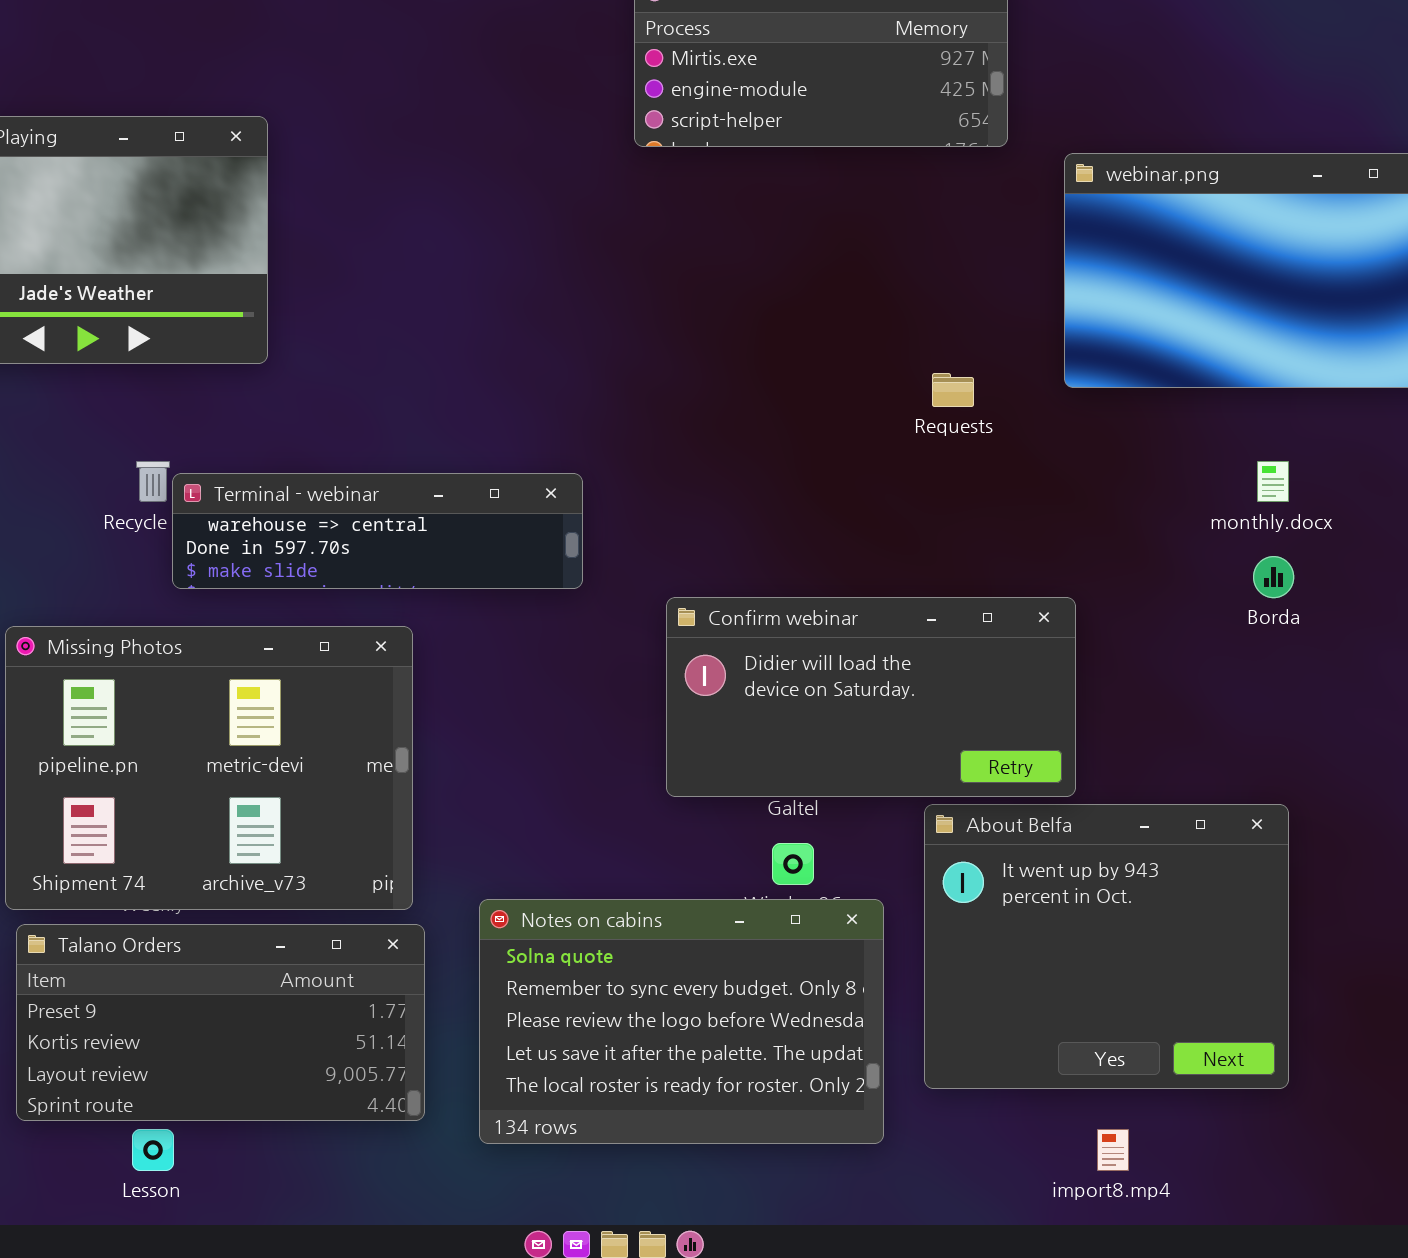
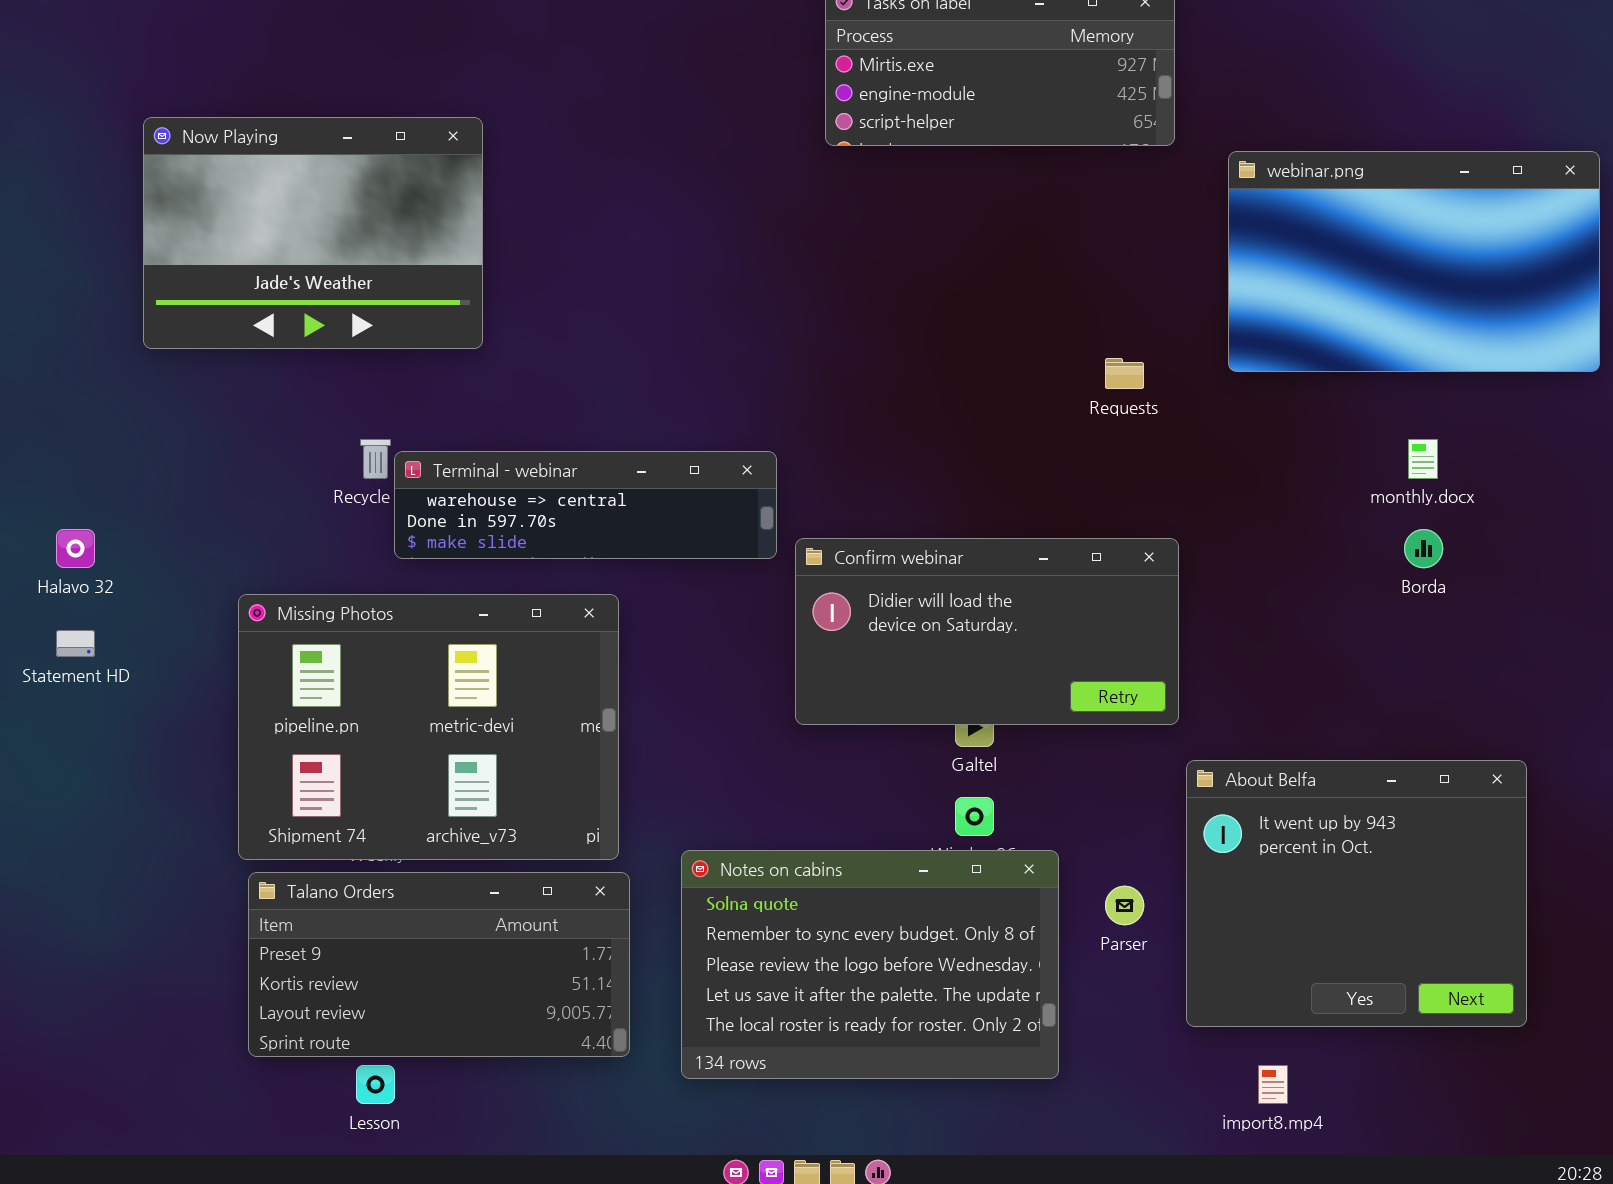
Confirm webinar: [666,597,1076,797] -> [795,538,1179,725], moved
About Belfa: [924,804,1289,1089] -> [1186,760,1527,1027], moved

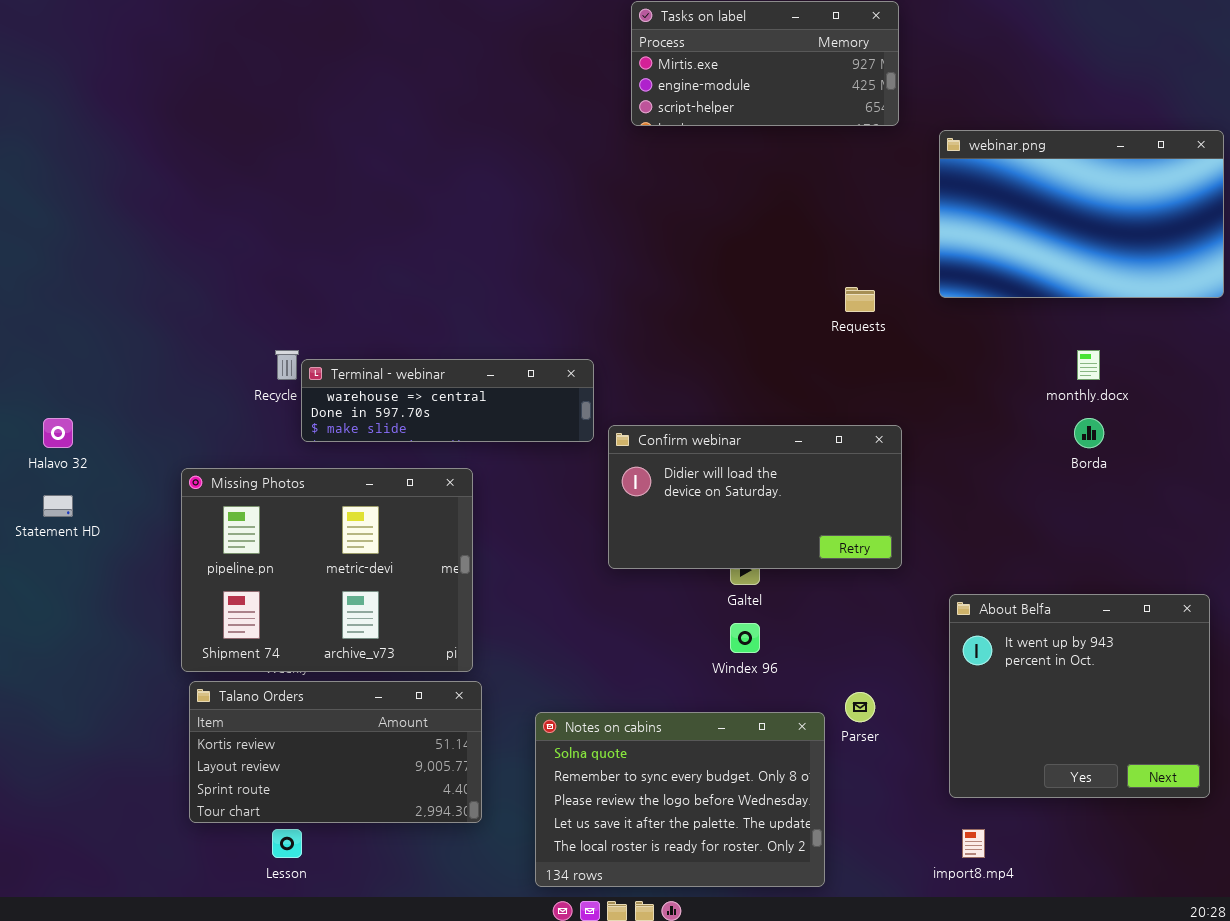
Now Playing: [143,117,483,349] -> none, closed
About Belfa: [1186,760,1527,1027] -> [949,594,1210,798], moved
Notes on cabins: [681,850,1059,1079] -> [535,712,825,887], moved
Talano Orders: [248,872,630,1057] -> [189,681,482,823], scrolled down 1 row

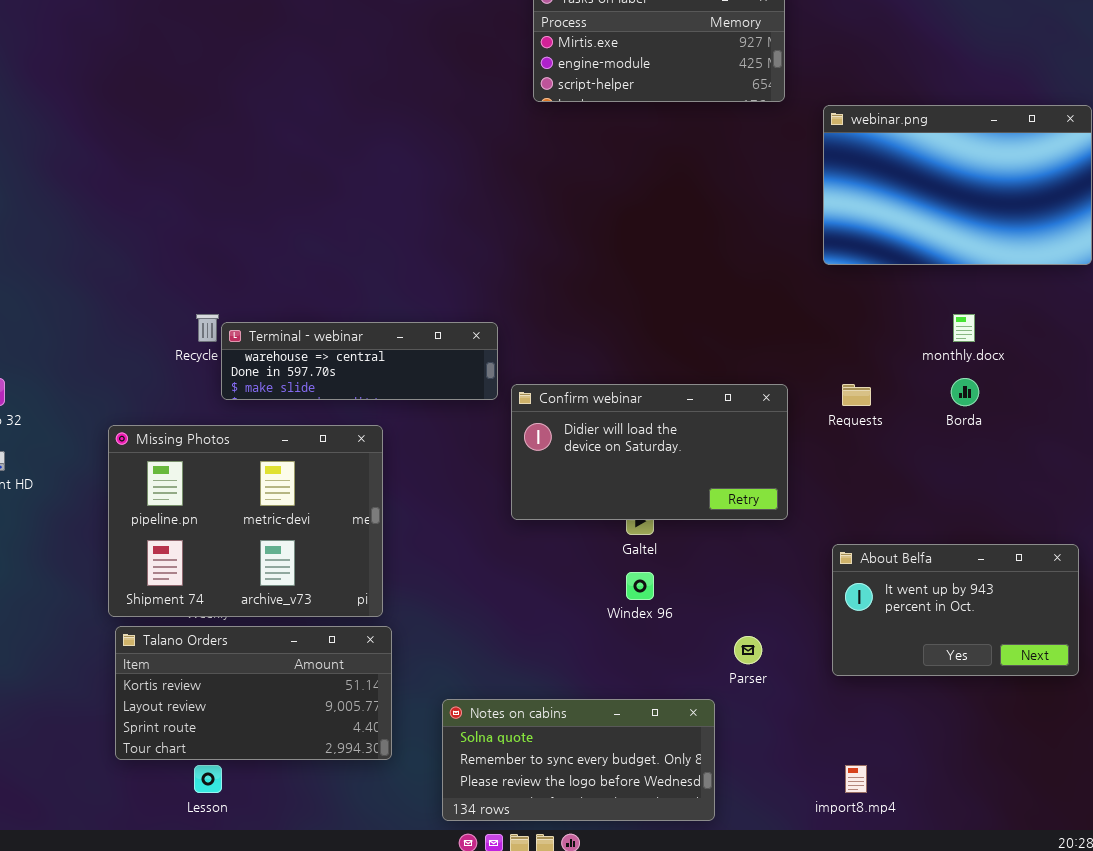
Requests: [845,287,875,312] -> [842,384,871,406], moved
About Belfa: [949,594,1210,798] -> [832,544,1079,676], resized
Notes on cabins: [535,712,825,887] -> [442,699,715,821], resized

